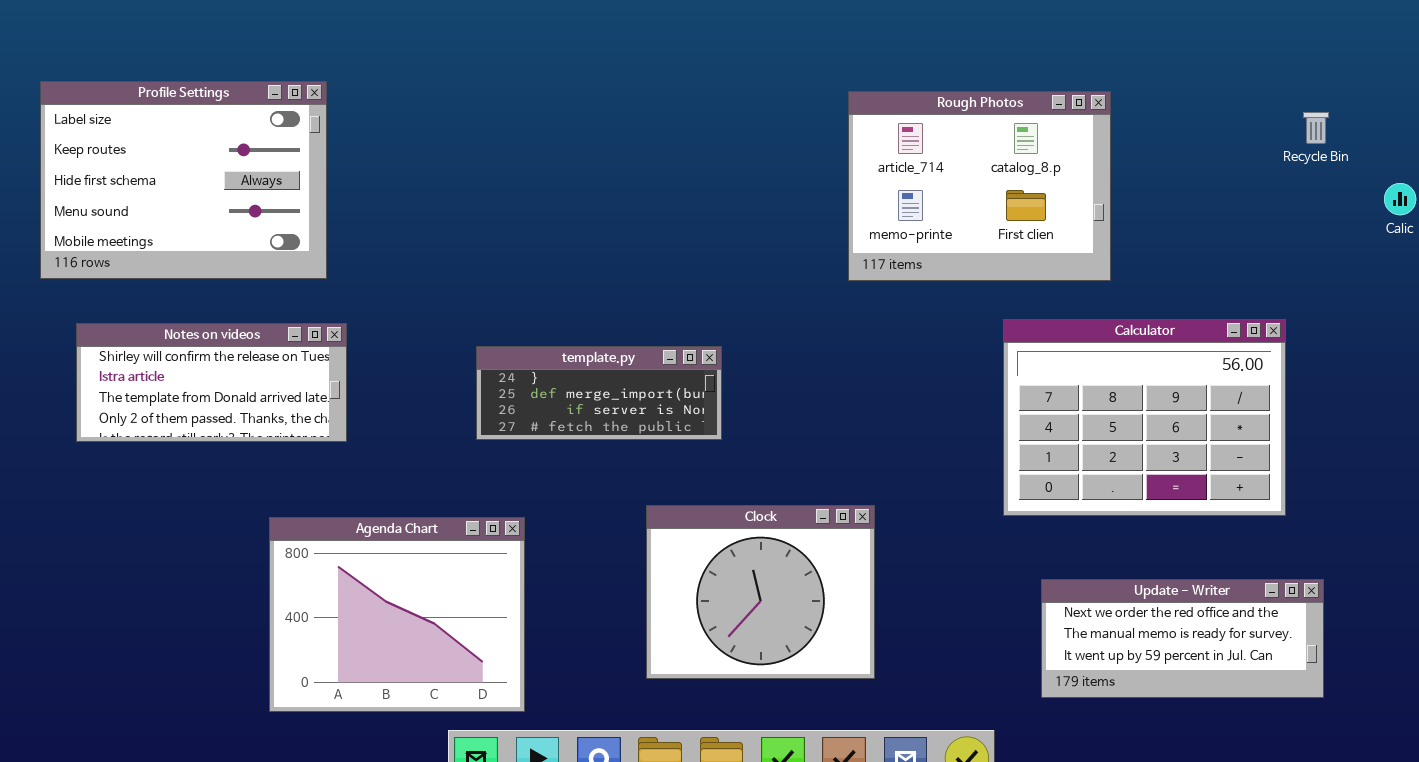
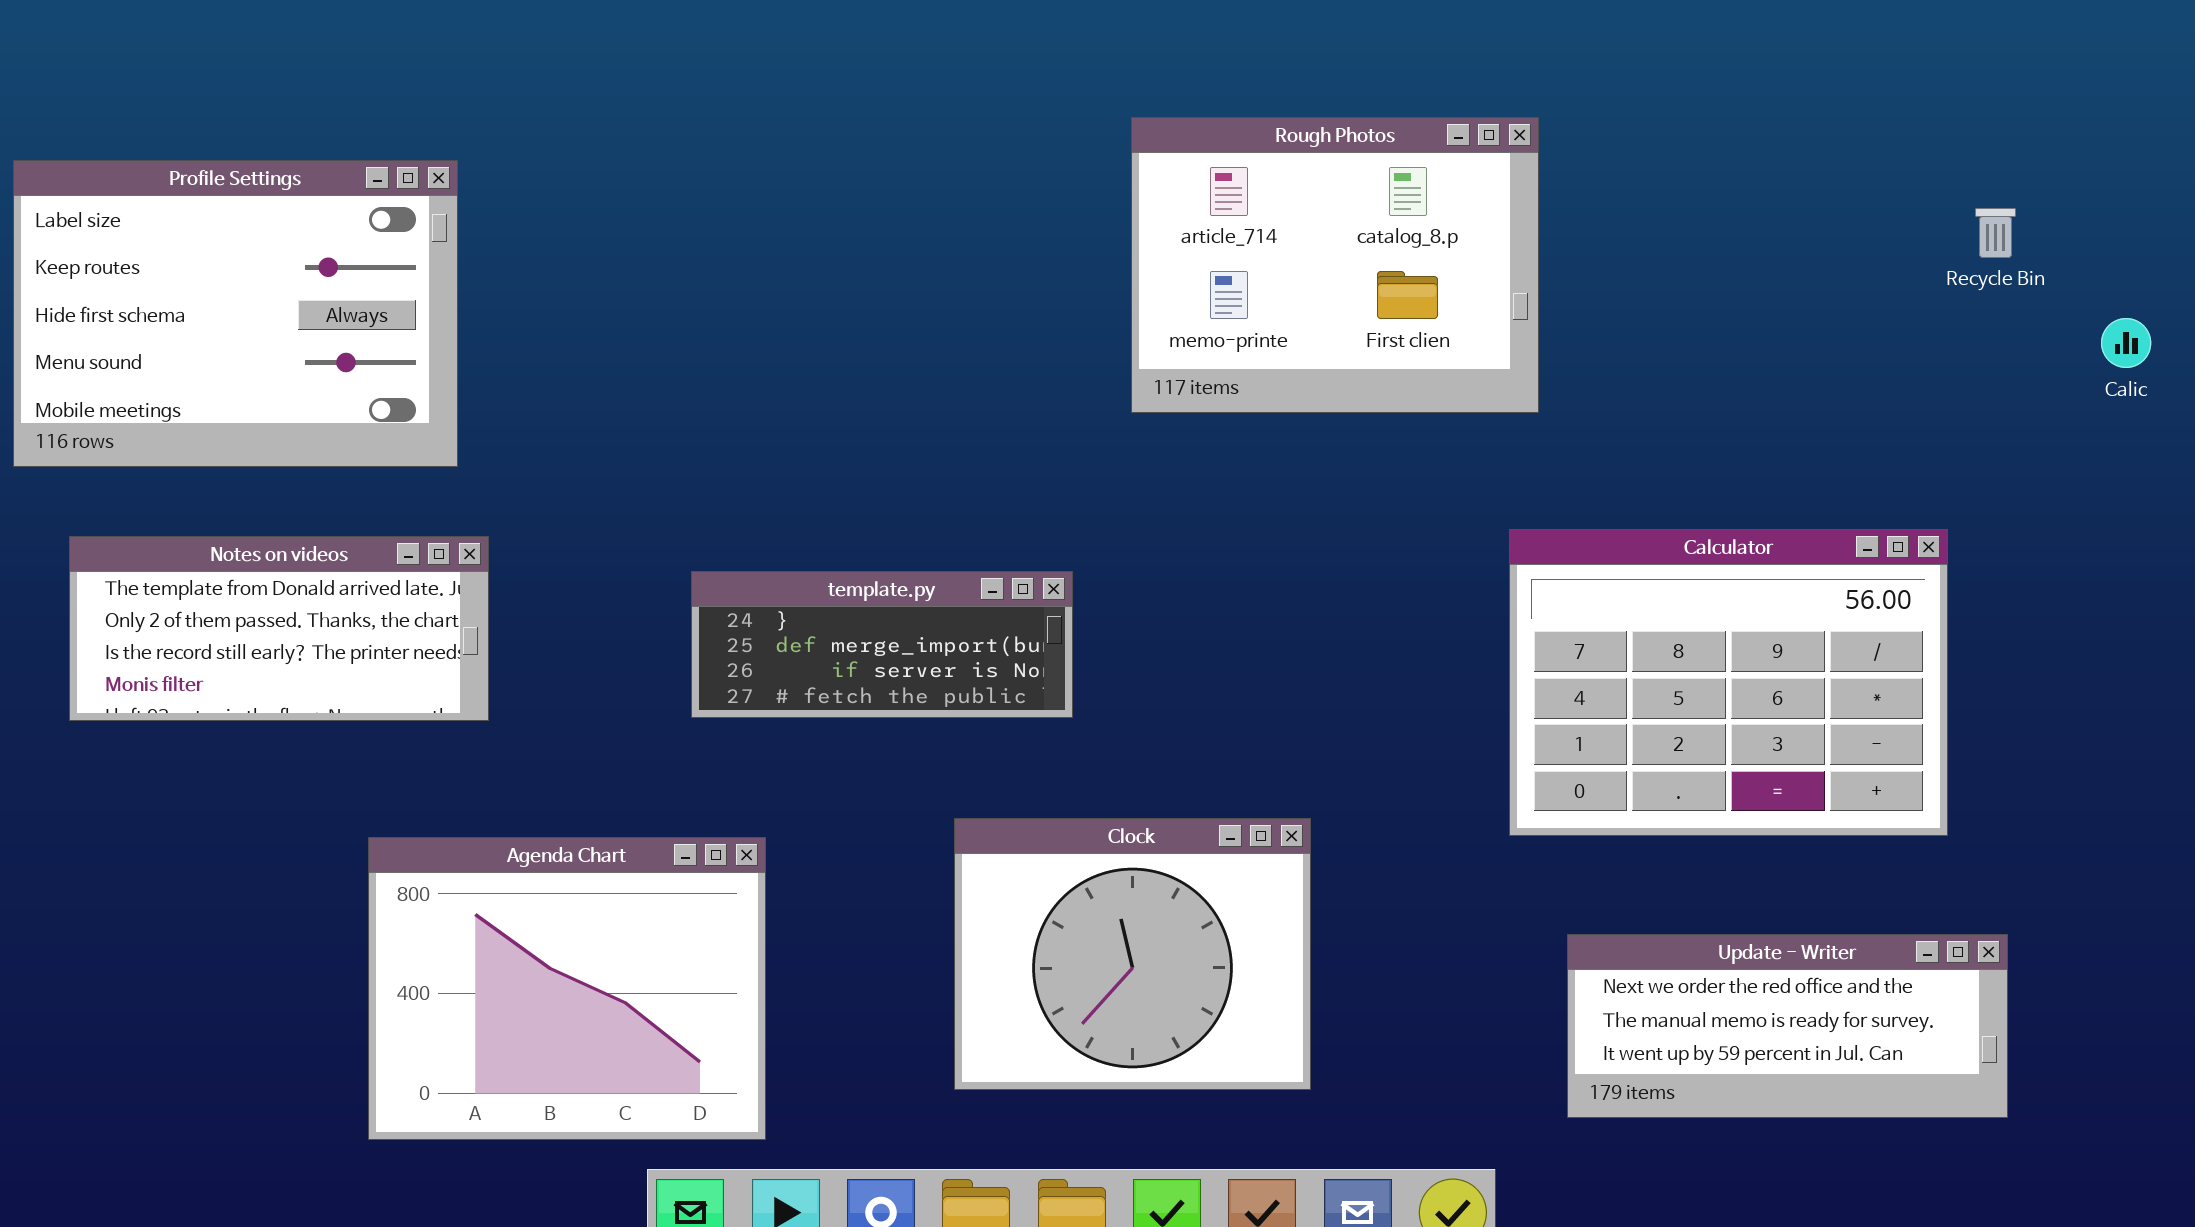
Rough Photos: [848,91,1111,281] -> [1131,117,1539,413], moved
Notes on videos: [76,323,347,442] -> [69,536,489,721], scrolled down 2 rows

